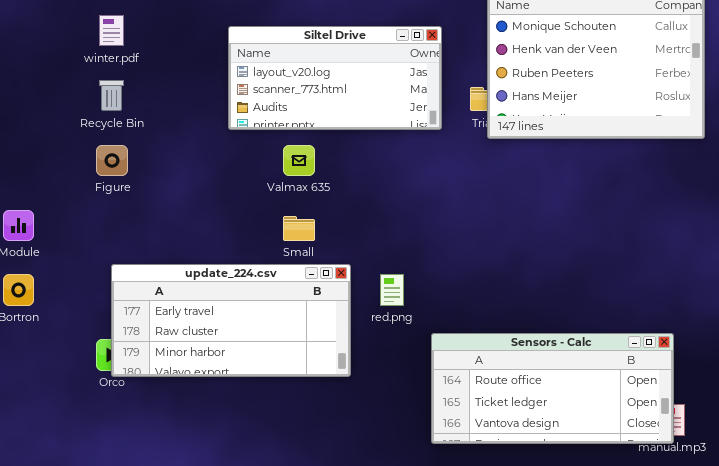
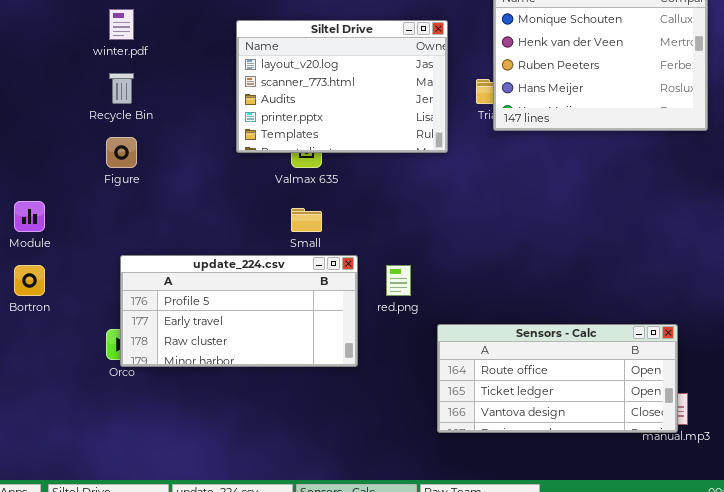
Siltel Drive: [228,26,442,130] -> [236,20,448,153], resized
update_224.csv: [111,264,351,377] -> [120,255,358,367], scrolled up 1 row

